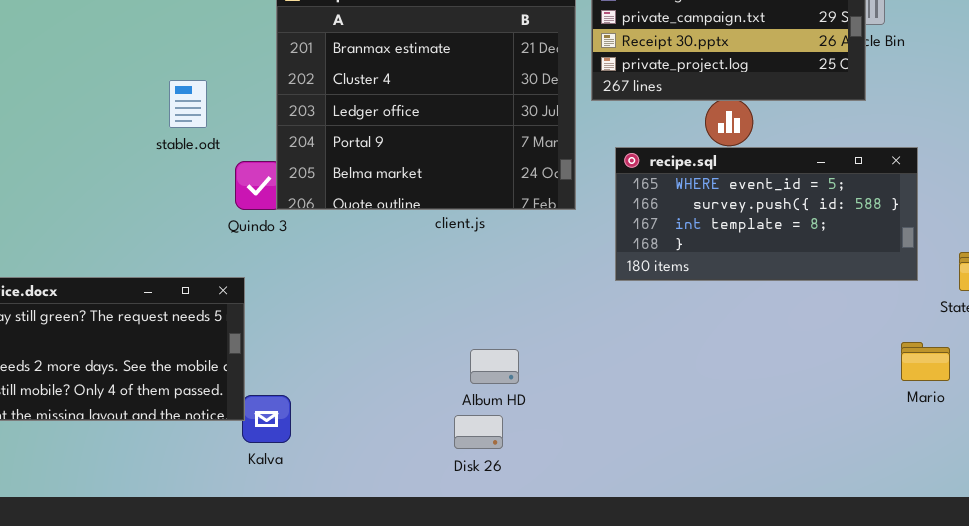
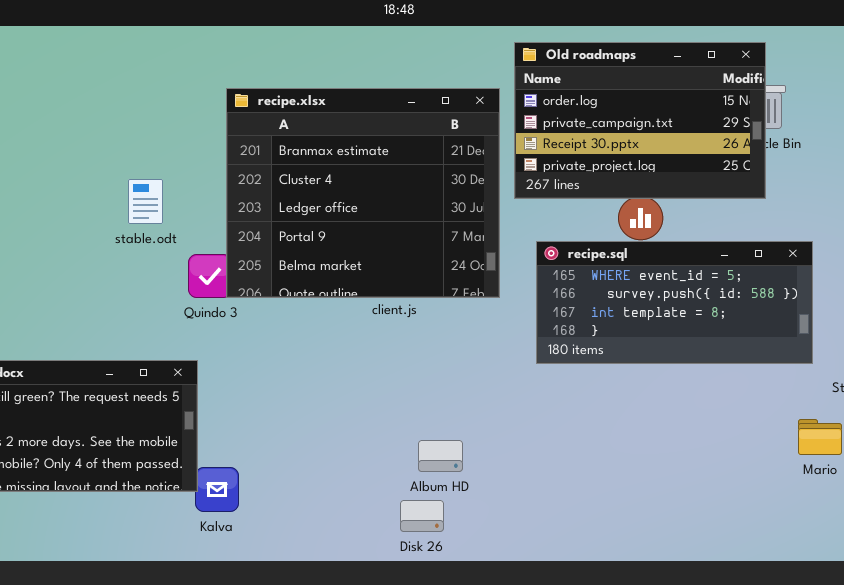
Album HD: [470,349,519,384] -> [418,440,463,472], moved
Disk 26: [454,415,503,449] -> [400,500,444,532], moved

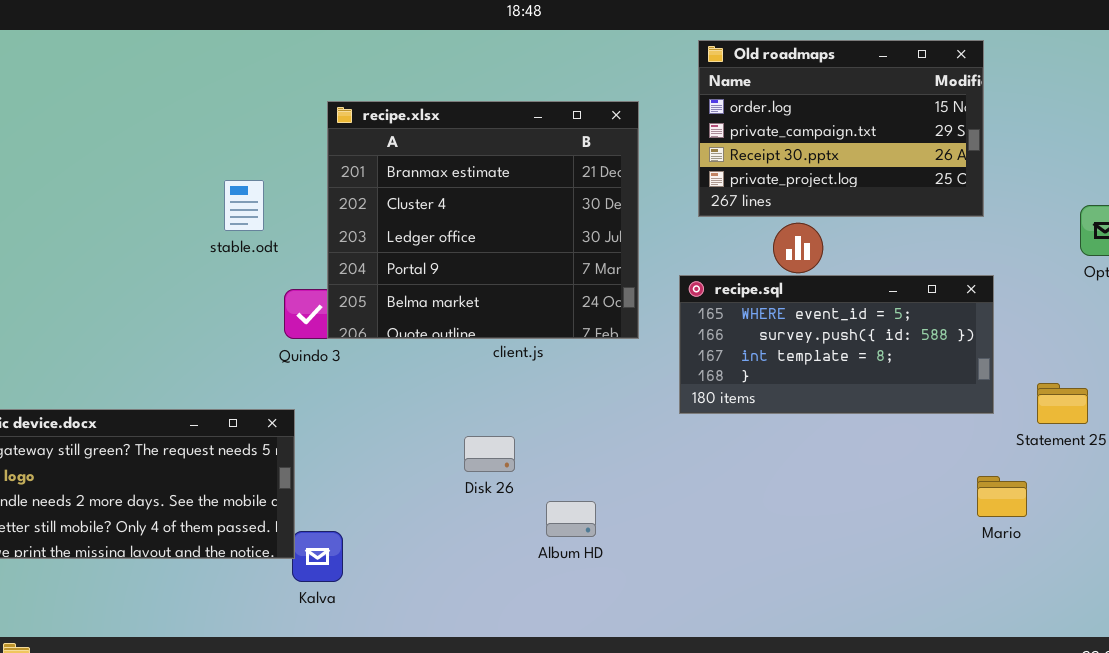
Old roadmaps: [514,42,766,199] -> [698,40,984,217], moved
stable.odt: [128,179,163,224] -> [224,180,264,231], moved
Disk 26: [400,500,444,532] -> [464,436,515,472], moved

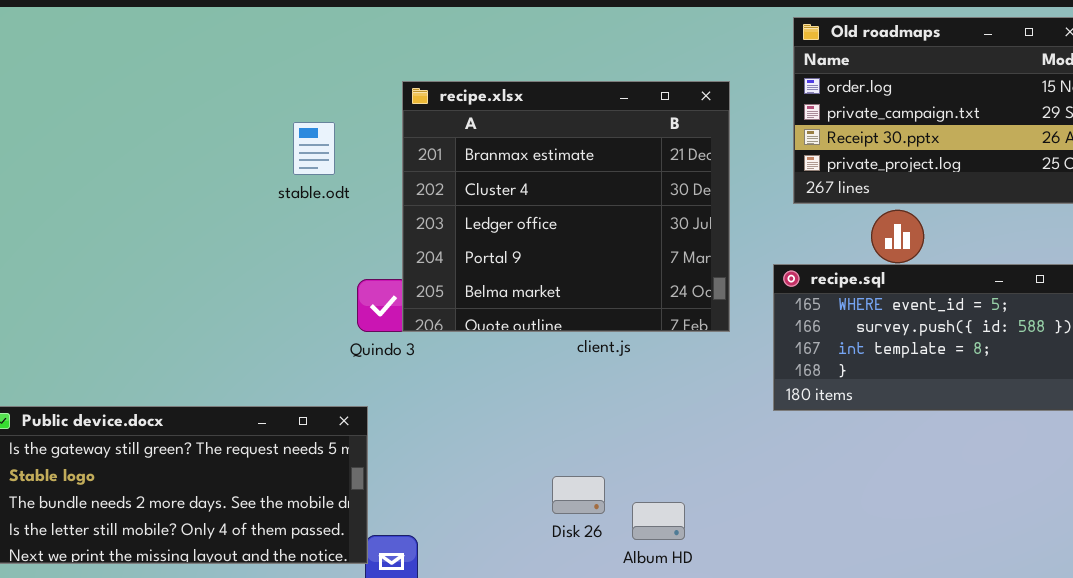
stable.odt: [224,180,264,231] -> [293,122,335,175], moved
Disk 26: [464,436,515,472] -> [552,476,605,514], moved

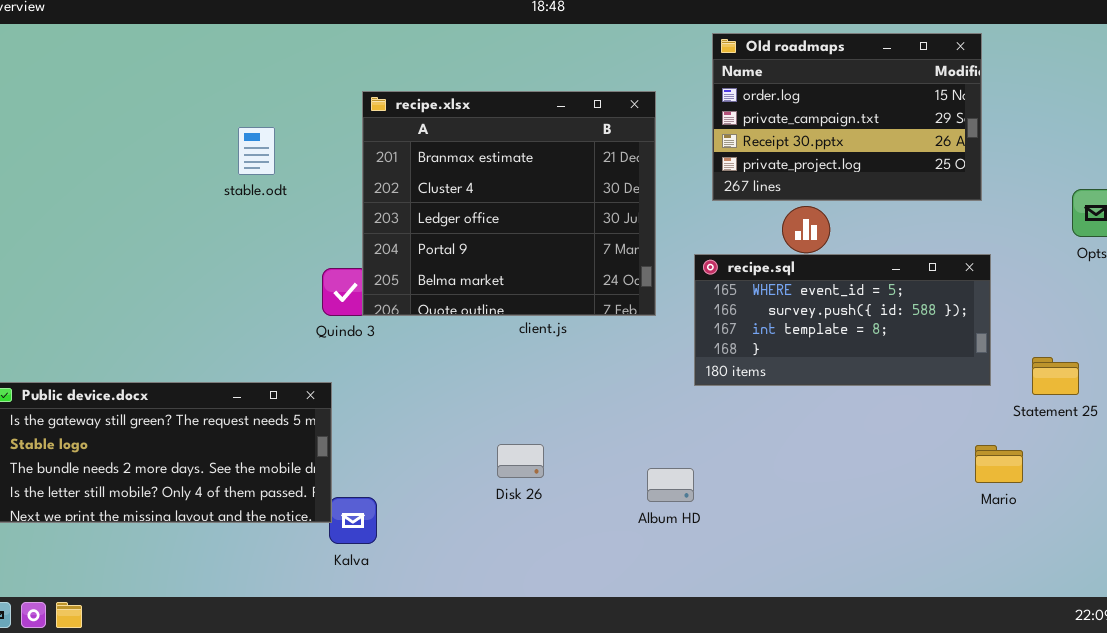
stable.odt: [293,122,335,175] -> [238,127,275,175], moved
Album HD: [632,502,685,540] -> [647,468,694,502], moved

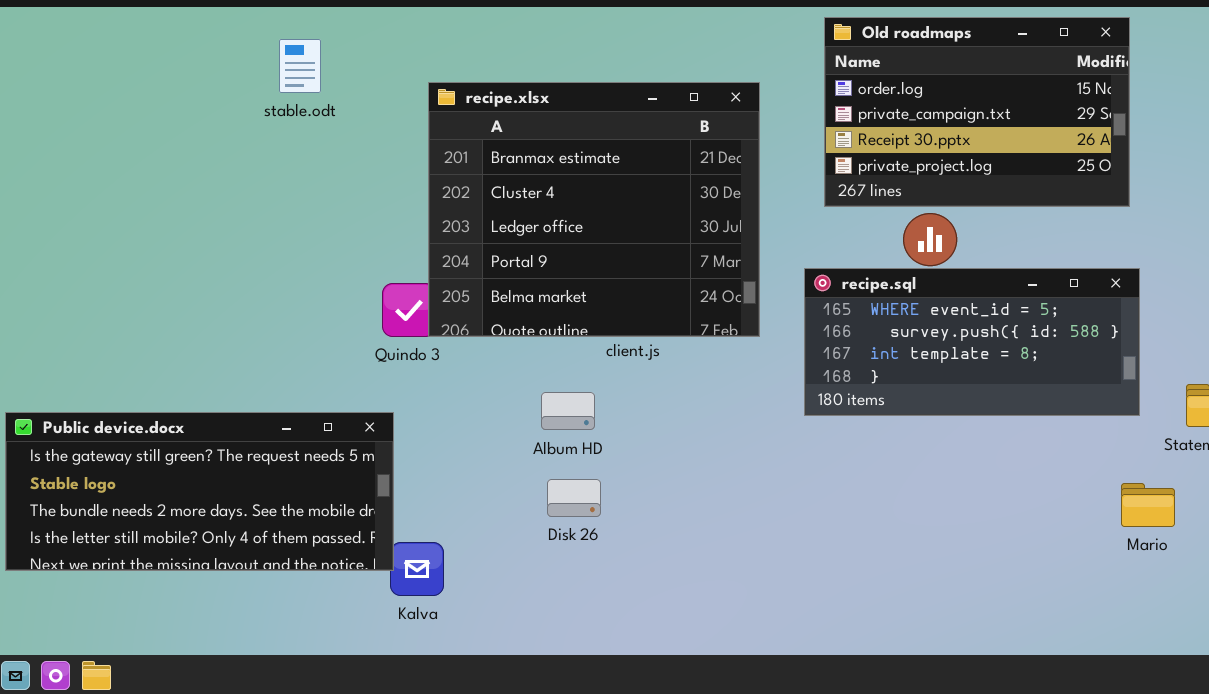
stable.odt: [238,127,275,175] -> [279,39,321,93], moved
Disk 26: [497,444,544,478] -> [547,479,601,517], moved
Album HD: [647,468,694,502] -> [541,392,595,430], moved

